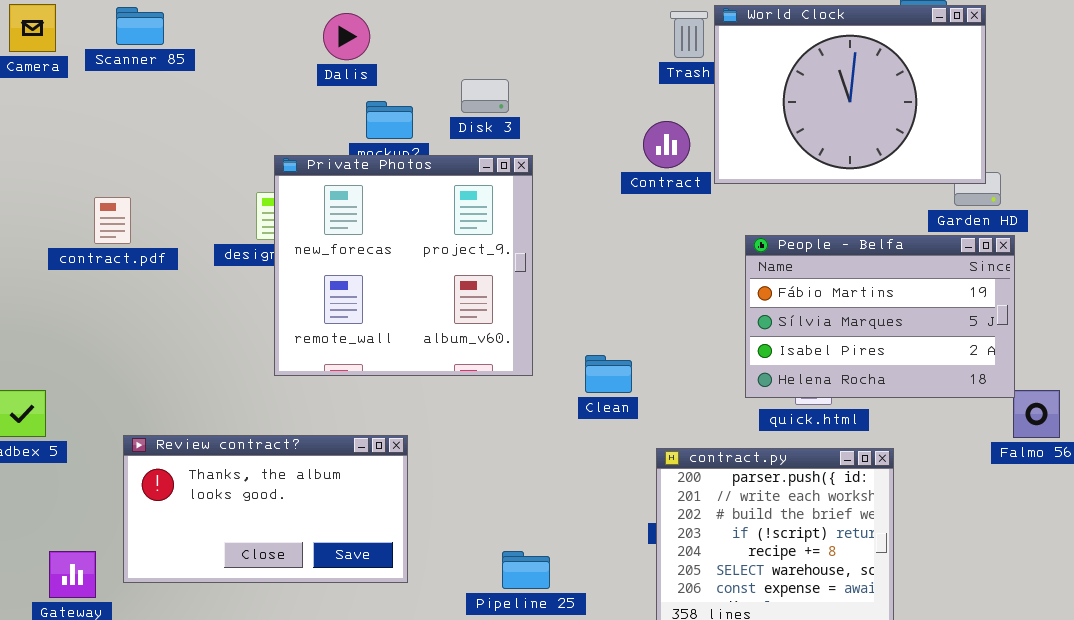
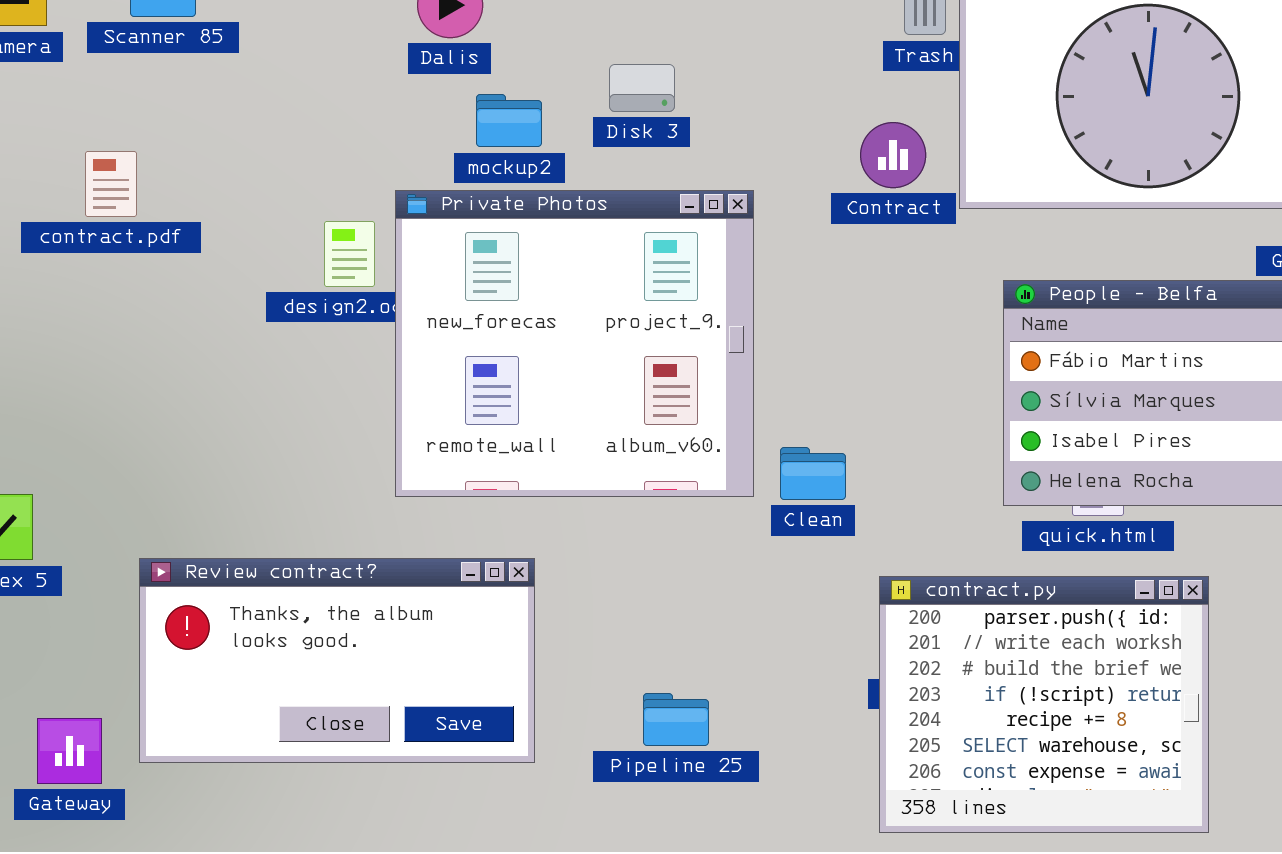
Private Photos: [274,155,533,376] -> [395,190,754,497], moved
contract.pdf: [94,197,131,244] -> [85,151,137,217], moved
Pipeline 25: [502,551,550,589] -> [643,693,709,746], moved

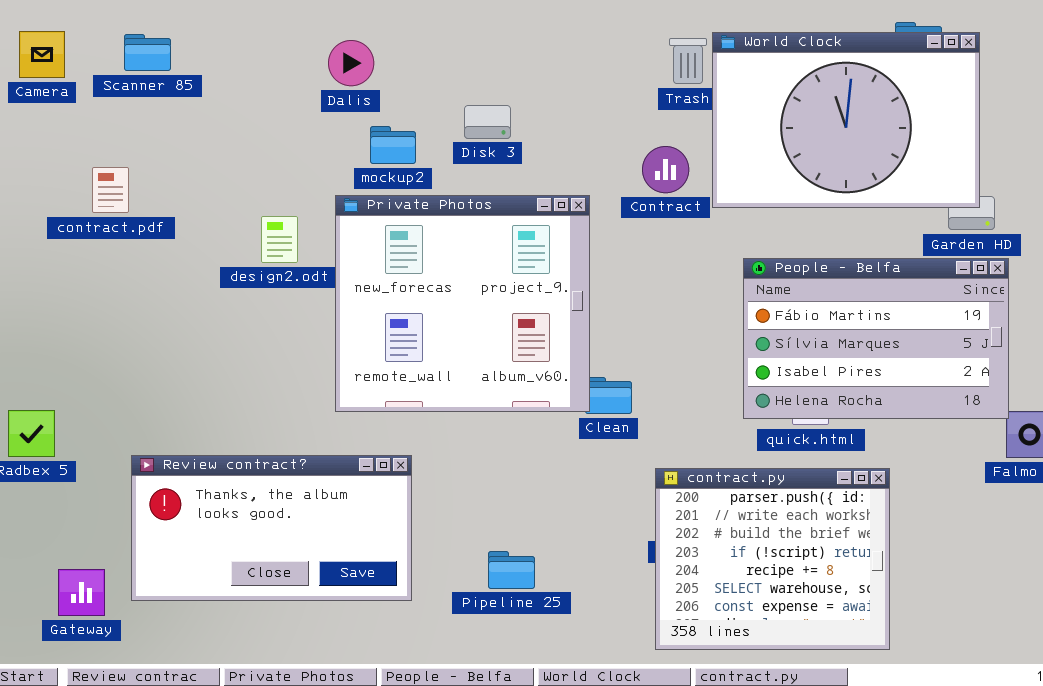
Private Photos: [395,190,754,497] -> [335,195,590,412], moved

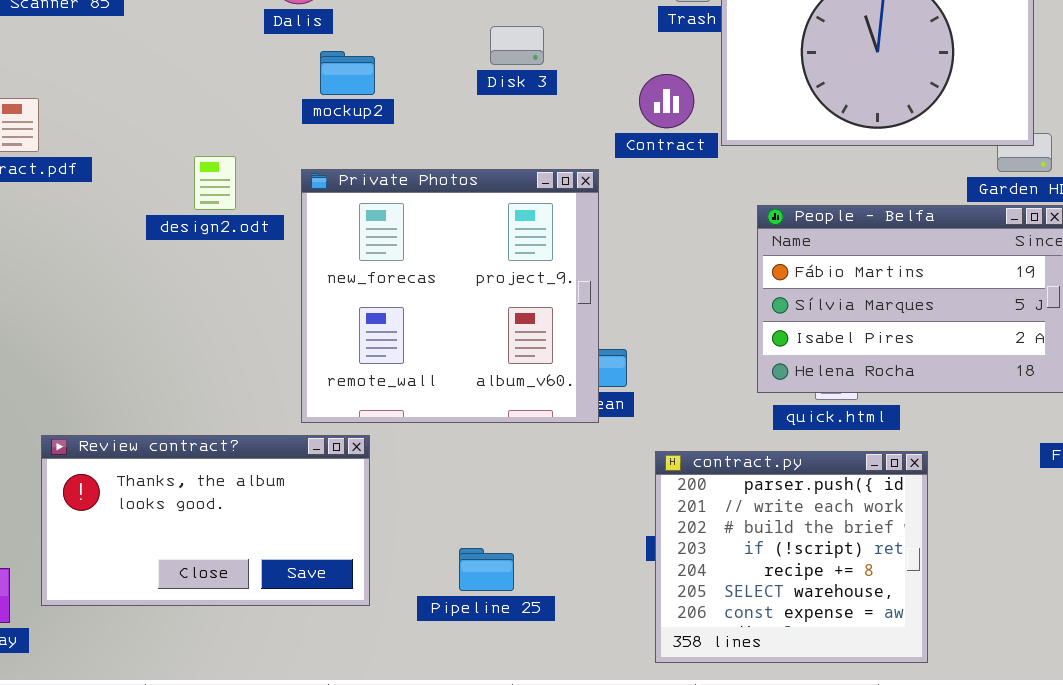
Disk 3: [464,105,511,139] -> [490,26,544,65], moved
Private Photos: [335,195,590,412] -> [301,169,599,423], moved

